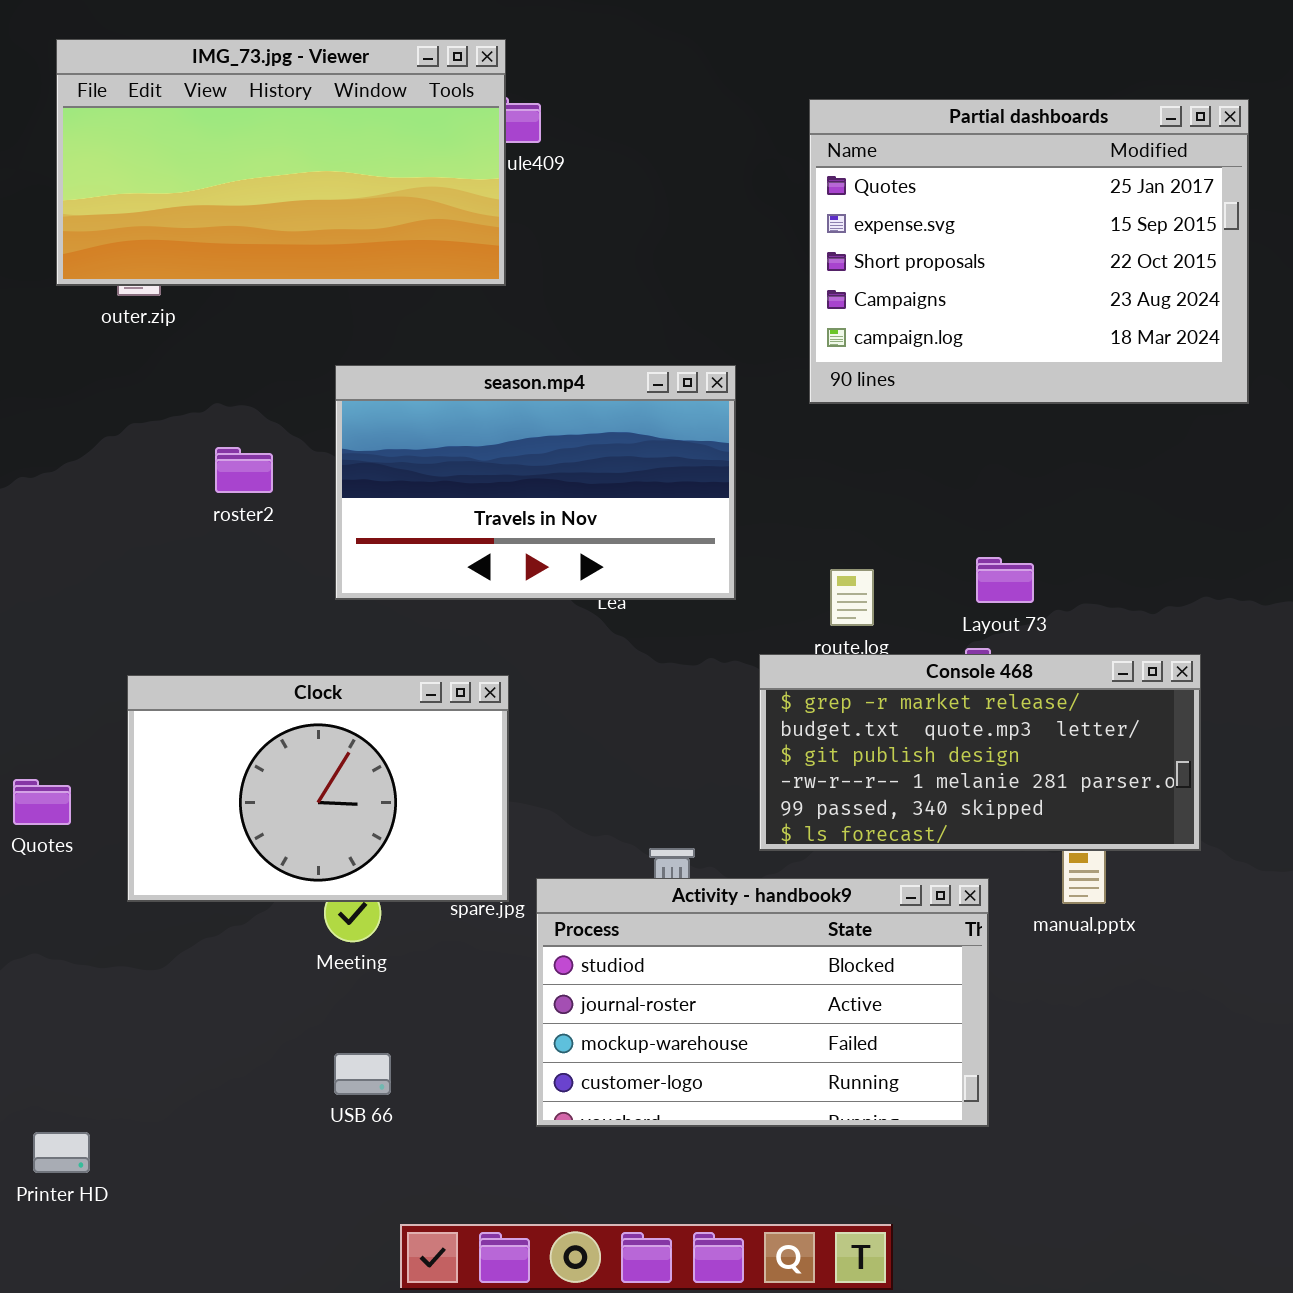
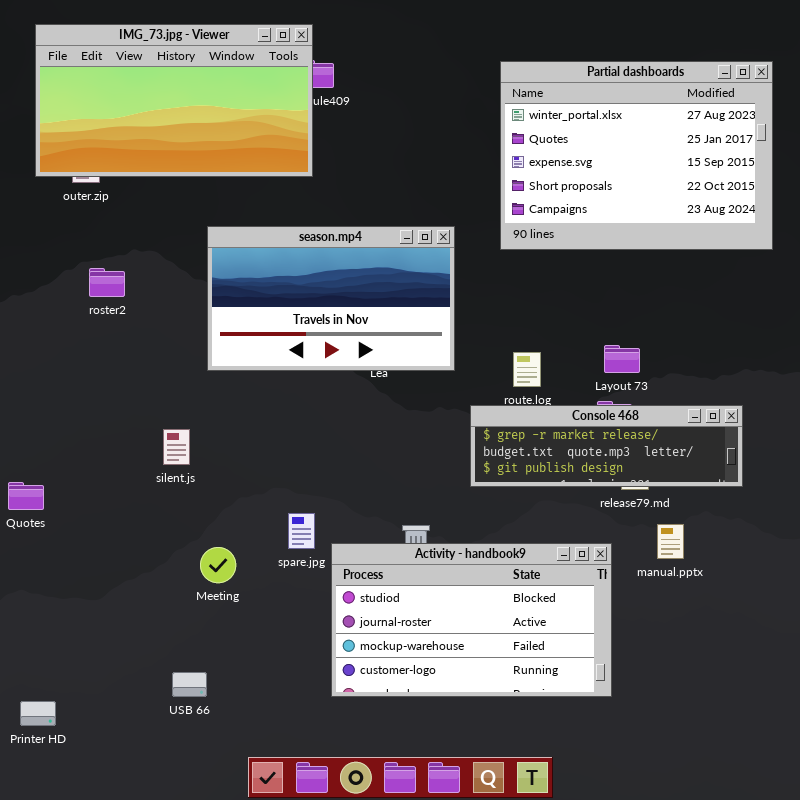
Partial dashboards: [809,99,1249,404] -> [500,61,773,250], scrolled up 1 row
roster2: [215,447,273,493] -> [89,268,125,297], moved
Console 468: [759,654,1201,851] -> [470,405,743,487], resized
Clock: [127,675,509,902] -> none, closed
USB 66: [334,1053,391,1095] -> [172,672,207,697], moved

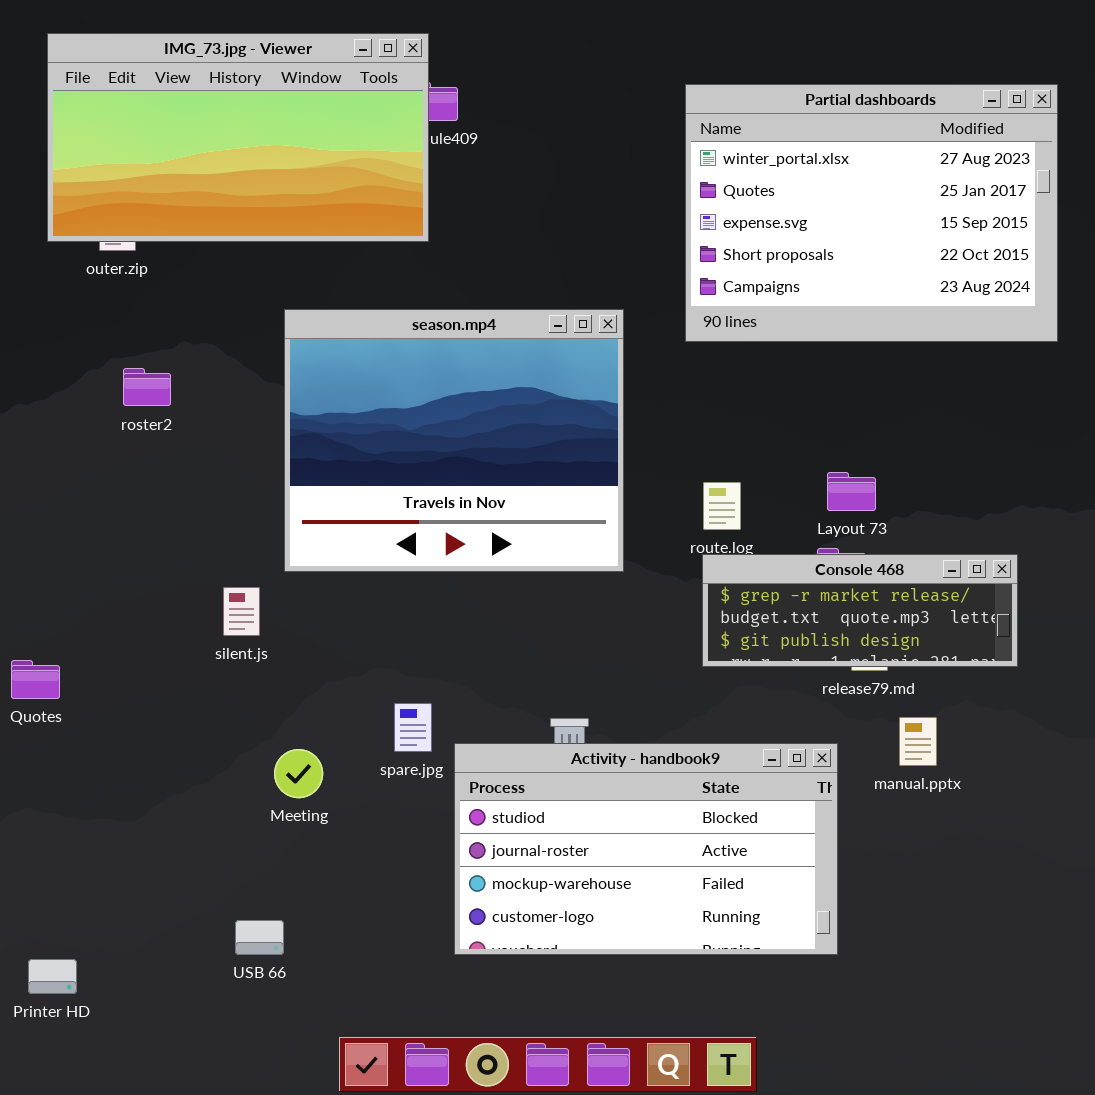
season.mp4: [207,226,455,371] -> [284,309,624,572], resized
Console 468: [470,405,743,487] -> [702,554,1018,667], resized

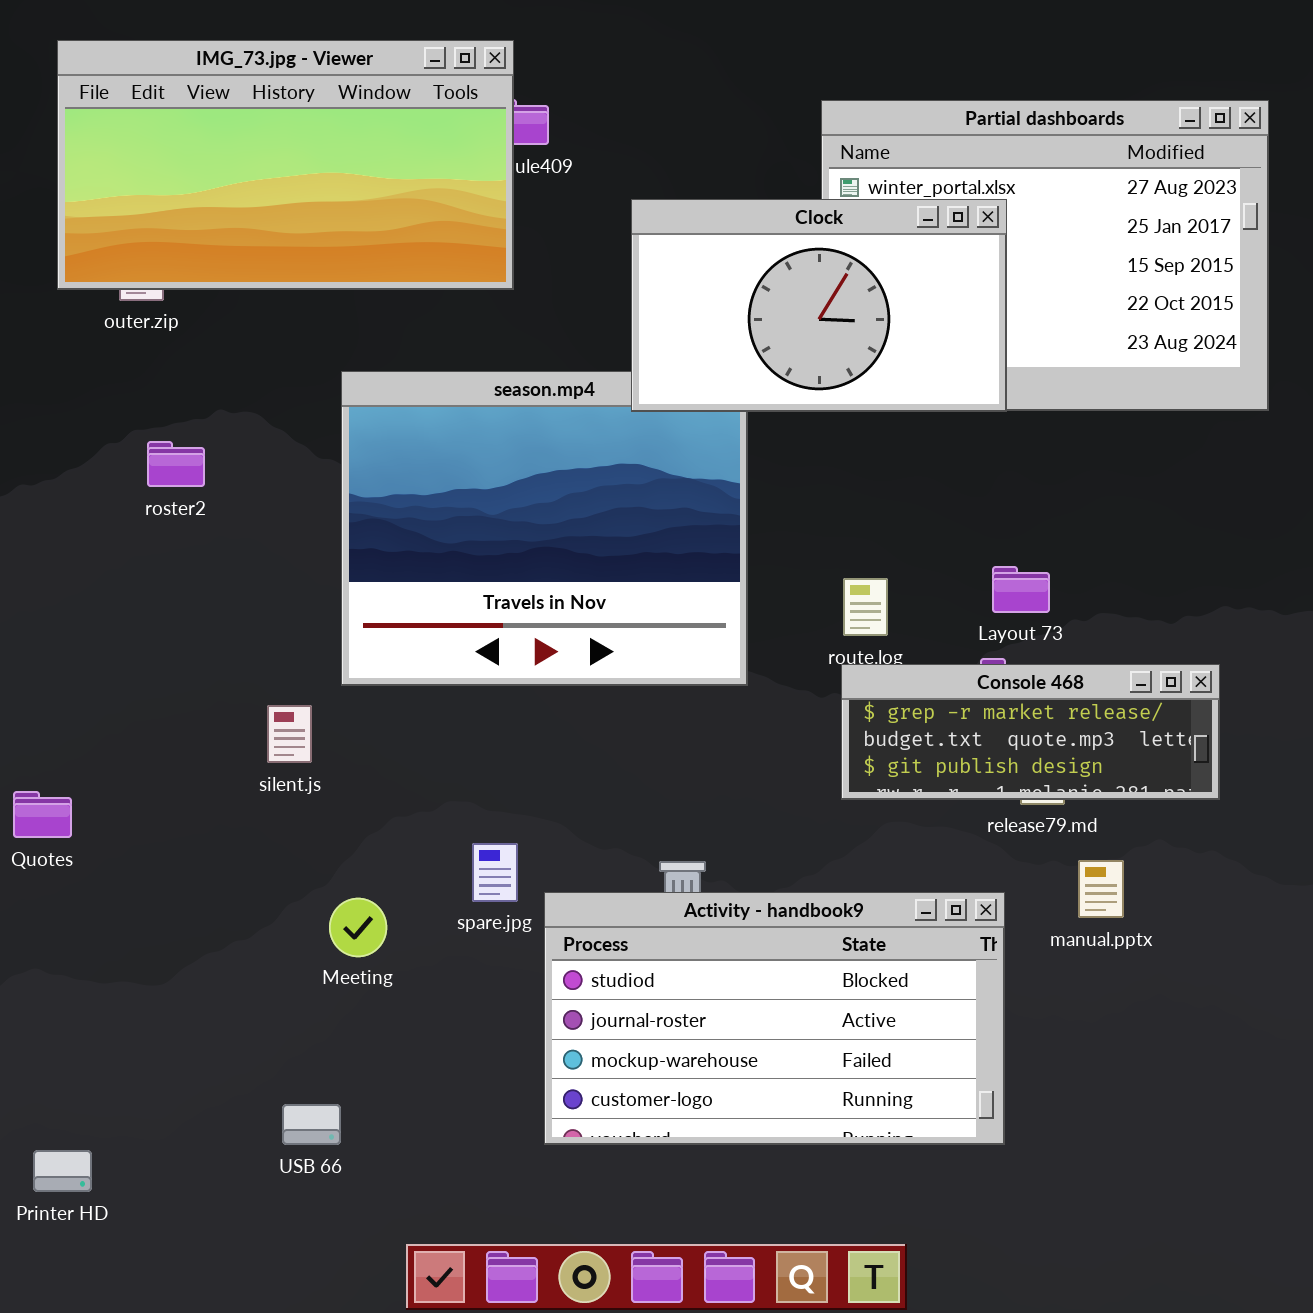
Clock: none -> [631,199,1007,412], opened

